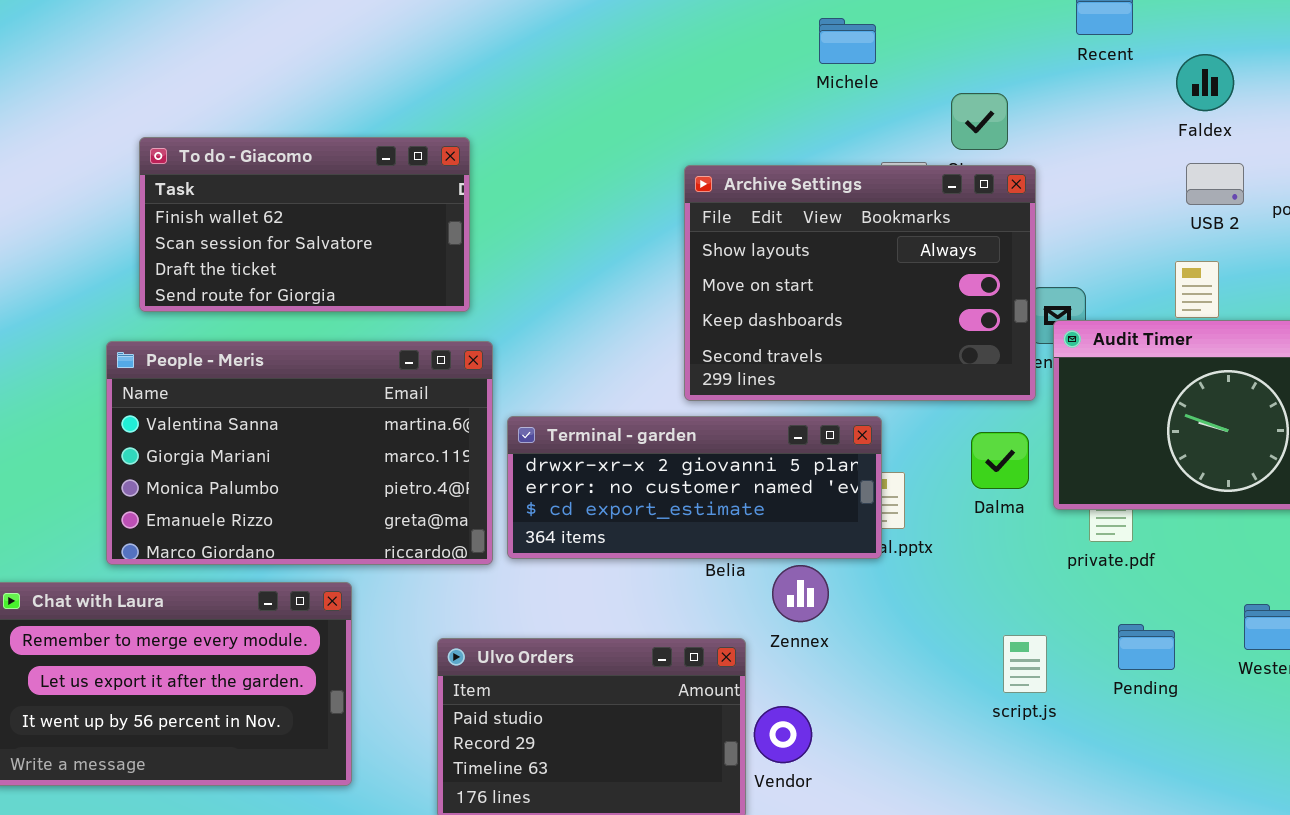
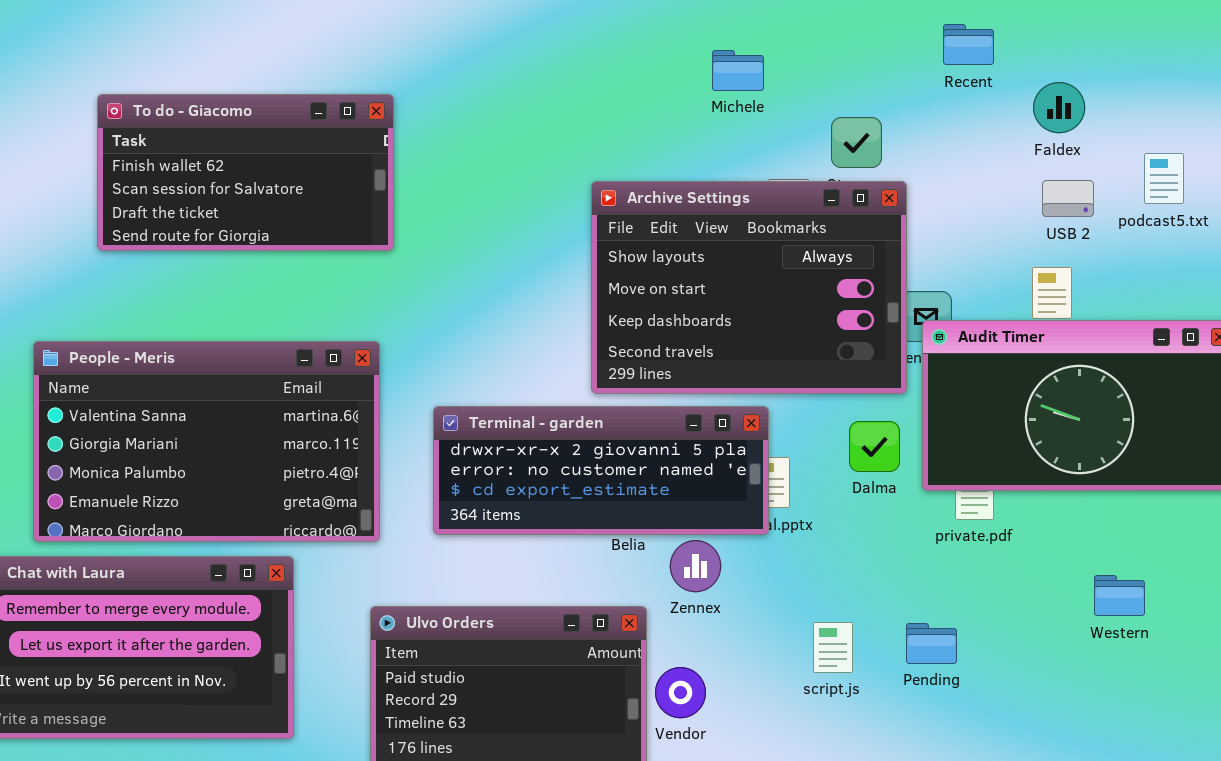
To do - Giacomo: [139,137,470,312] -> [97,94,394,251], moved
People - Meris: [106,341,493,565] -> [33,341,380,542], moved
Pending: [1118,624,1175,670] -> [906,623,957,664], moved
script.js: [1003,635,1047,693] -> [813,622,853,673], moved

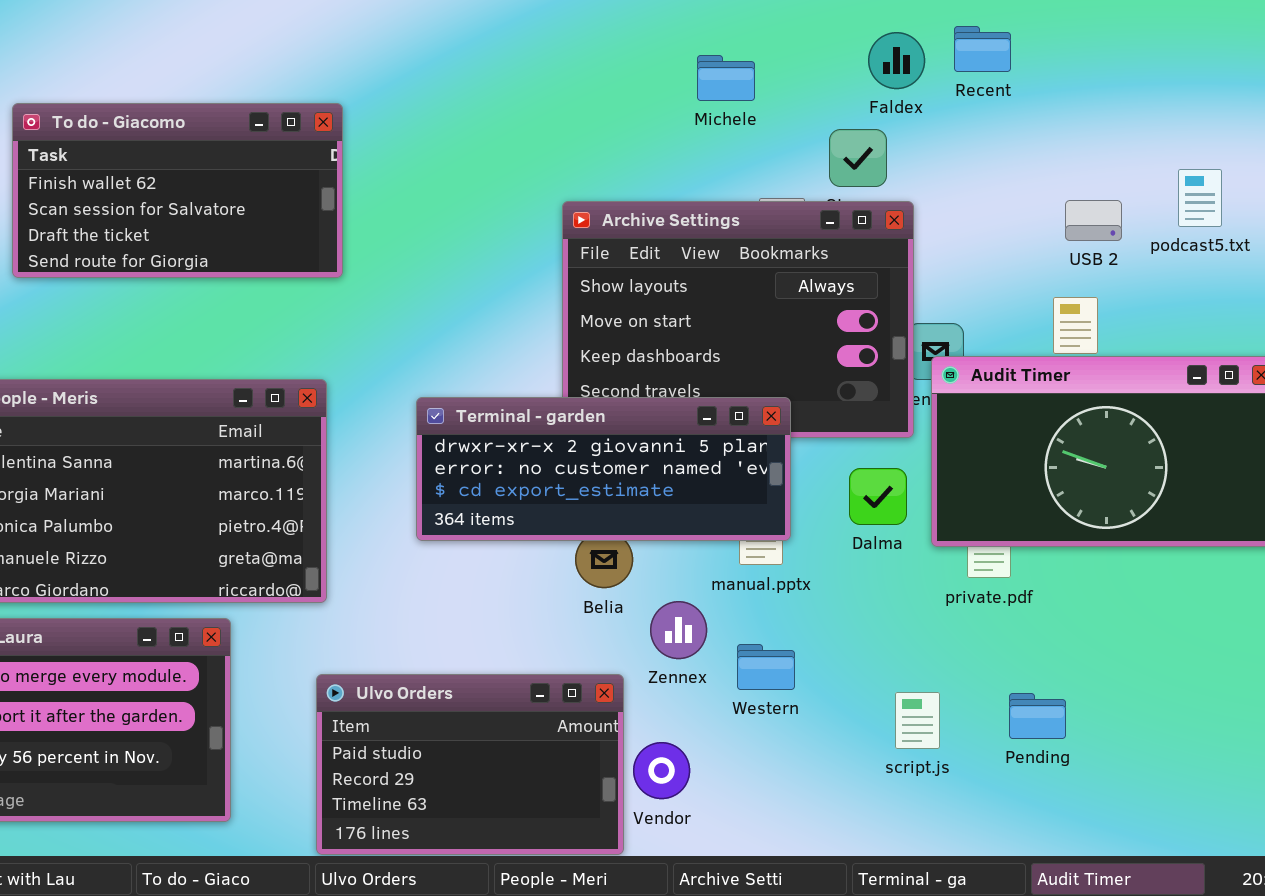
Faldex: [1033,82,1085,133] -> [868,32,925,89], moved
Terminal - garden: [433,406,769,535] -> [416,397,791,541], moved
Western: [1094,575,1145,616] -> [737,644,795,690], moved
script.js: [813,622,853,673] -> [895,692,940,749], moved
Pending: [906,623,957,664] -> [1009,693,1066,739], moved

